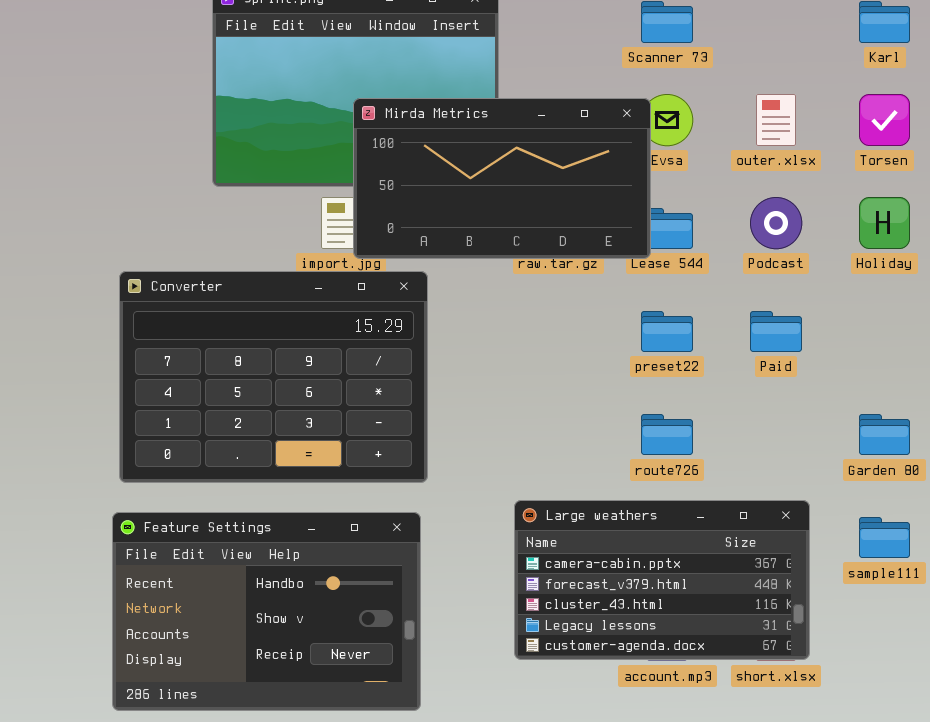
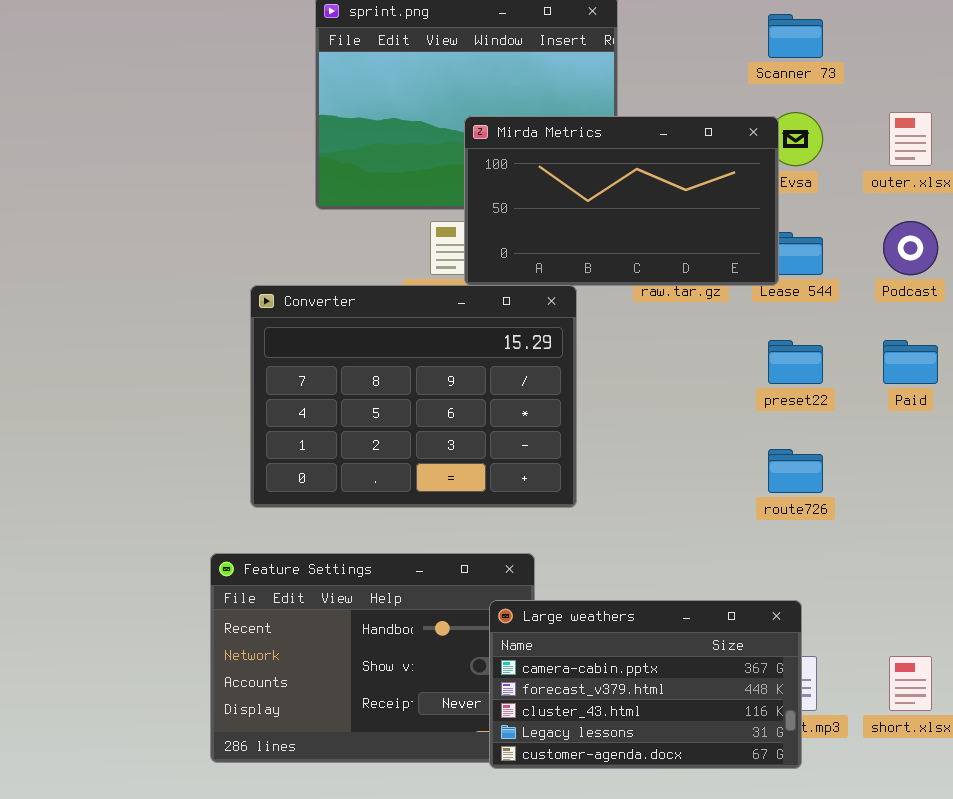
Converter: [119,271,428,483] -> [250,285,577,508], moved
Large weathers: [514,500,810,660] -> [489,600,802,769], moved

